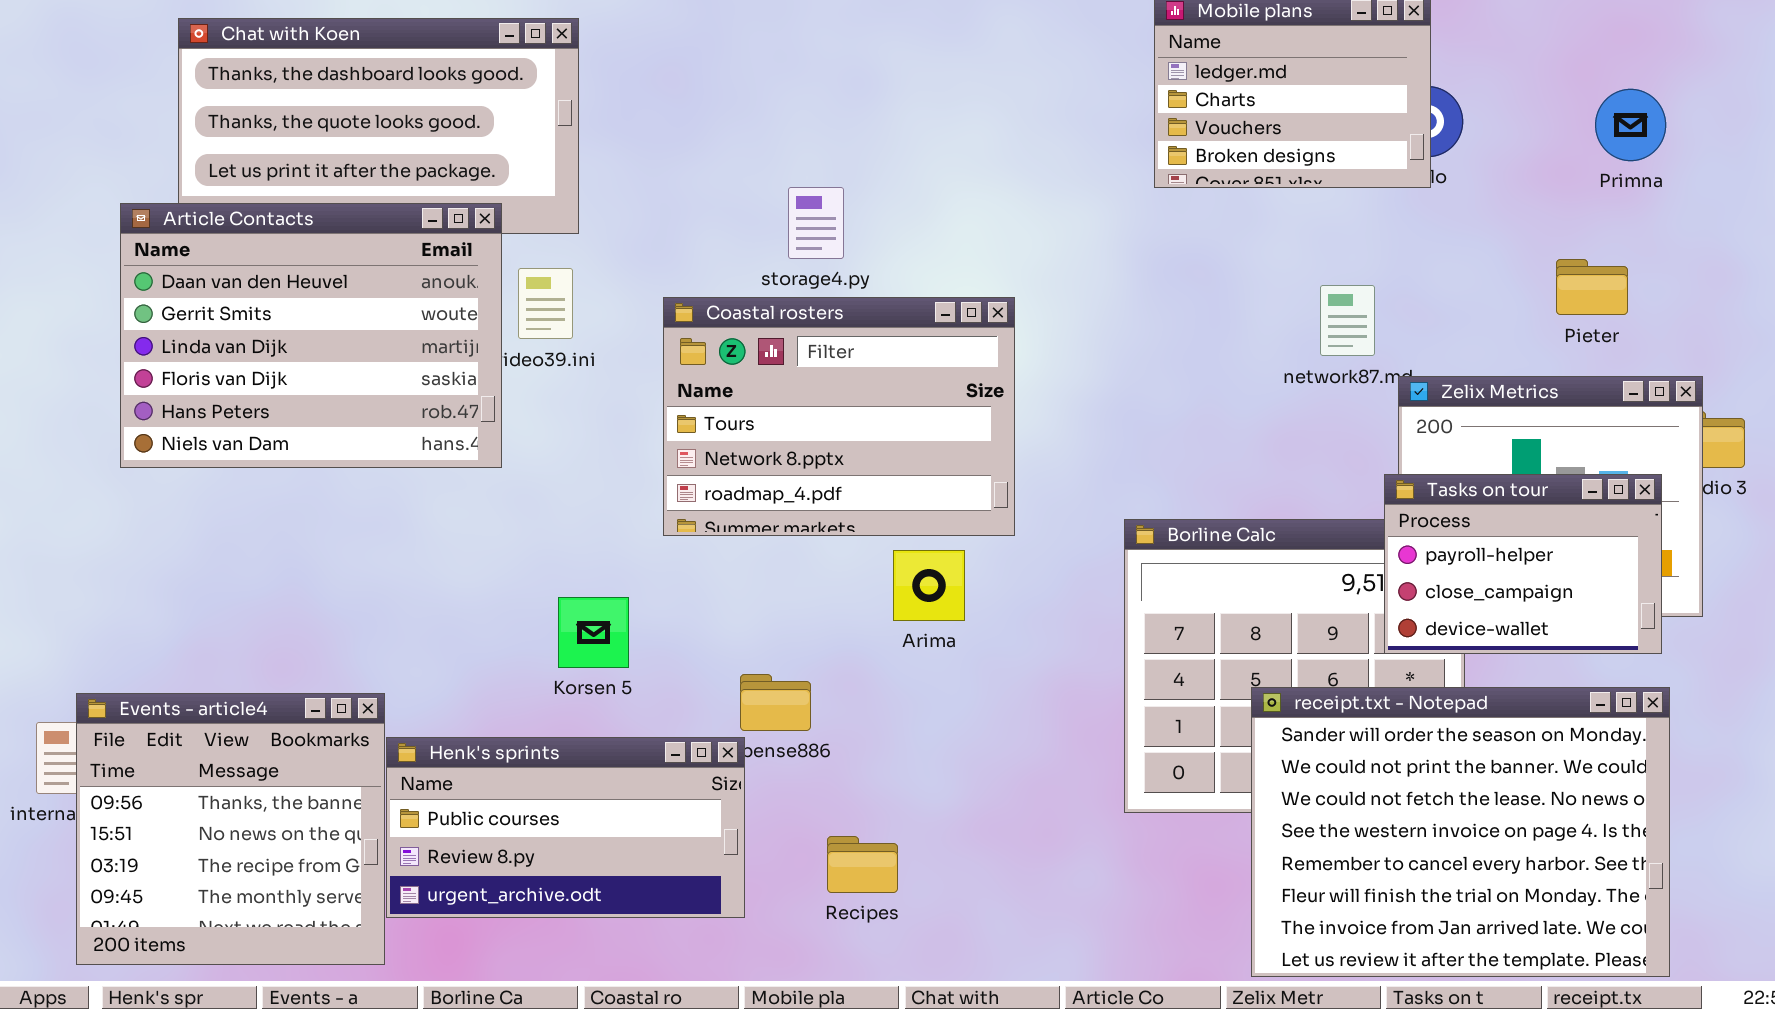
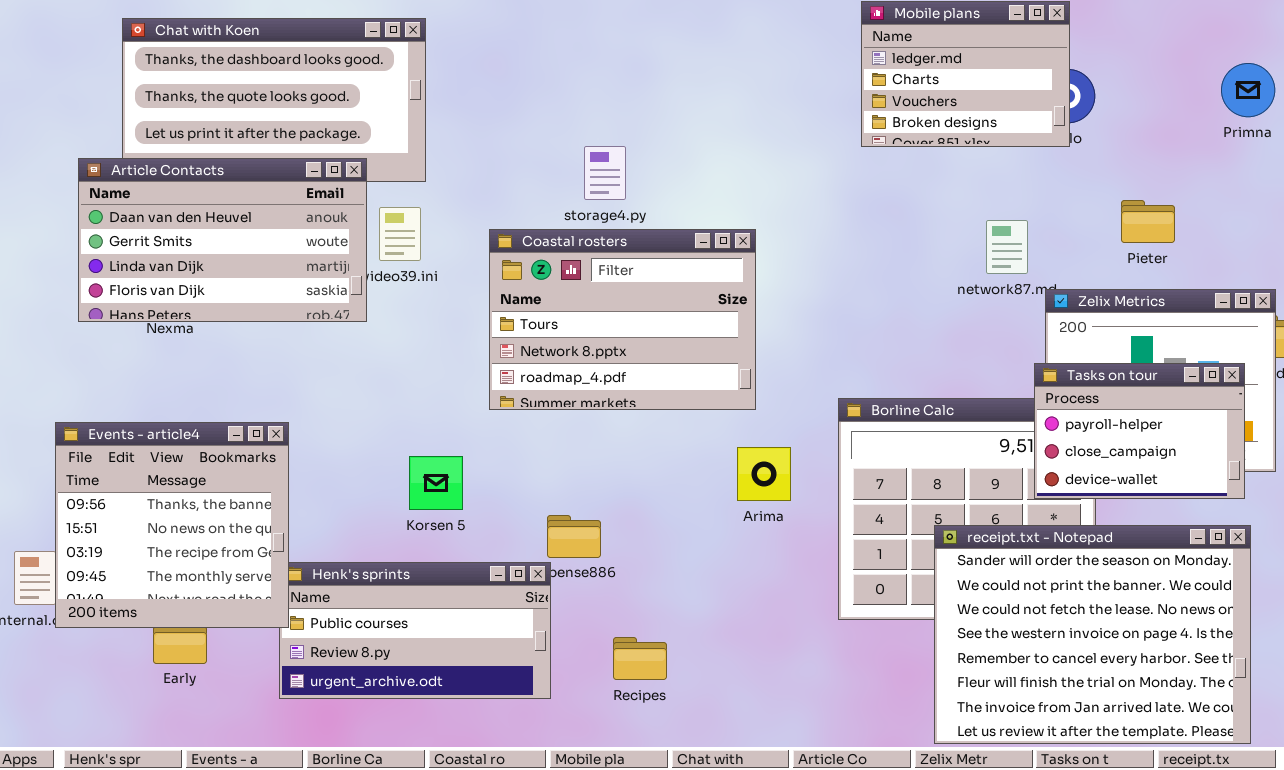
Primna: [1595,89,1666,161] -> [1221,63,1275,117], moved
Article Contacts: [120,203,502,468] -> [78,158,367,322], resized
Pieter: [1556,259,1628,315] -> [1121,200,1175,243], moved
Arima: [893,550,965,621] -> [737,447,791,501], moved
Events - article4: [76,693,385,965] -> [55,422,289,628], moved

